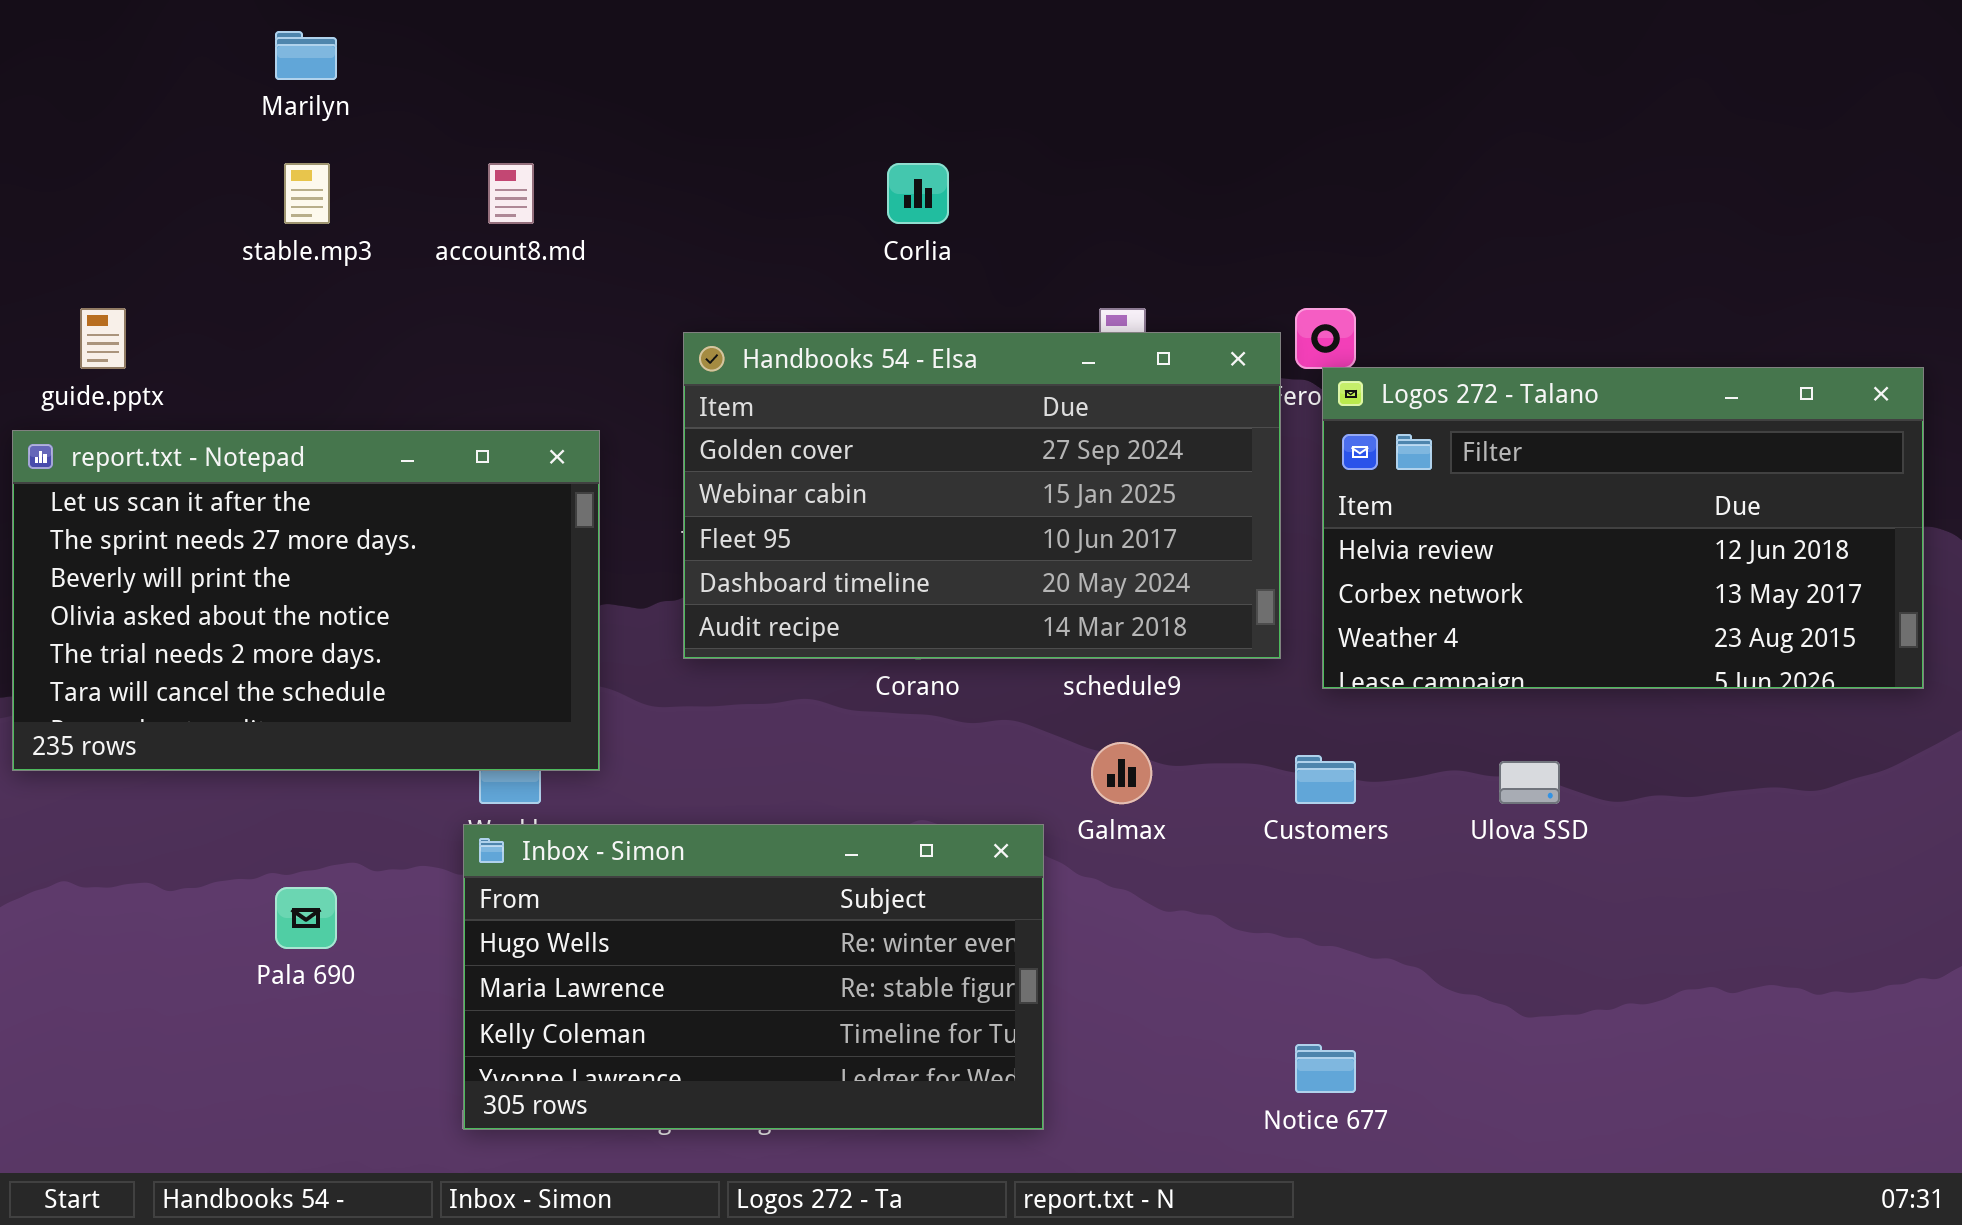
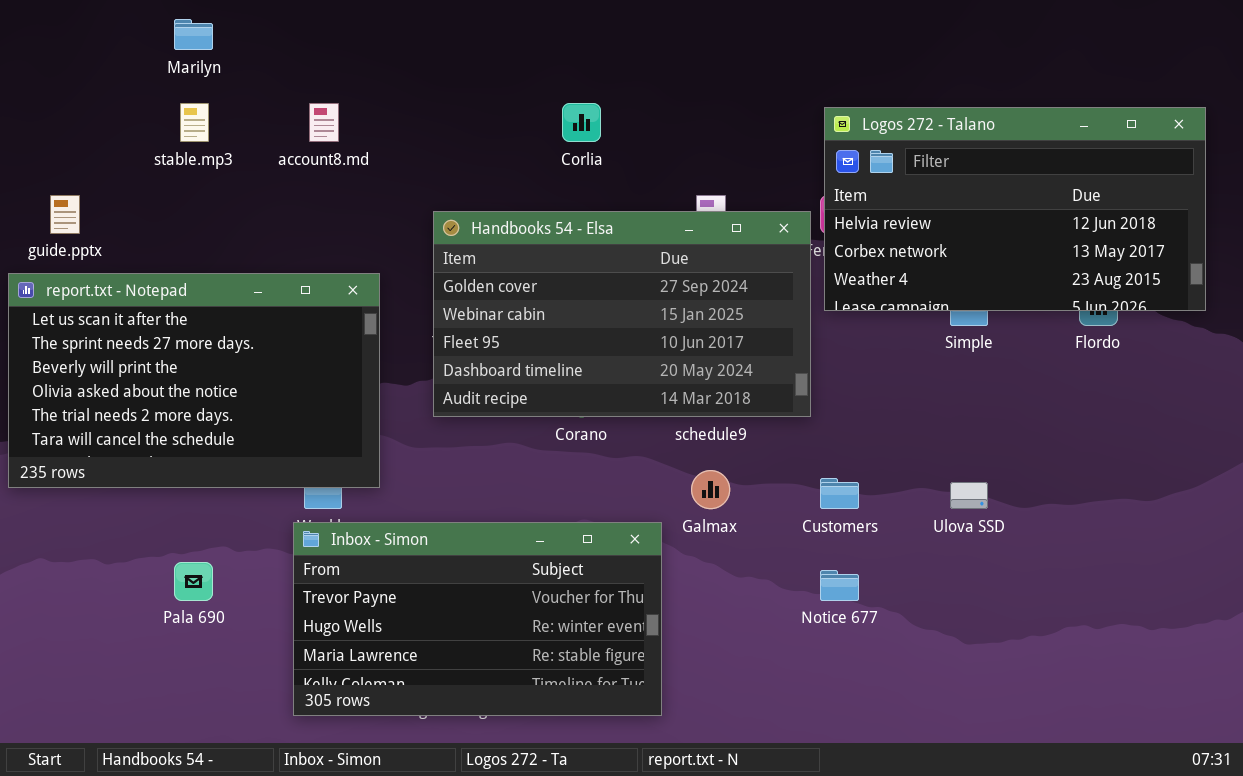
Logos 272 - Talano: [1322,367,1924,689] -> [824,107,1206,311], moved
Inbox - Simon: [463,824,1044,1130] -> [293,522,662,716], scrolled up 1 row
Notice 677: [1295,1044,1356,1093] -> [820,570,859,601], moved

